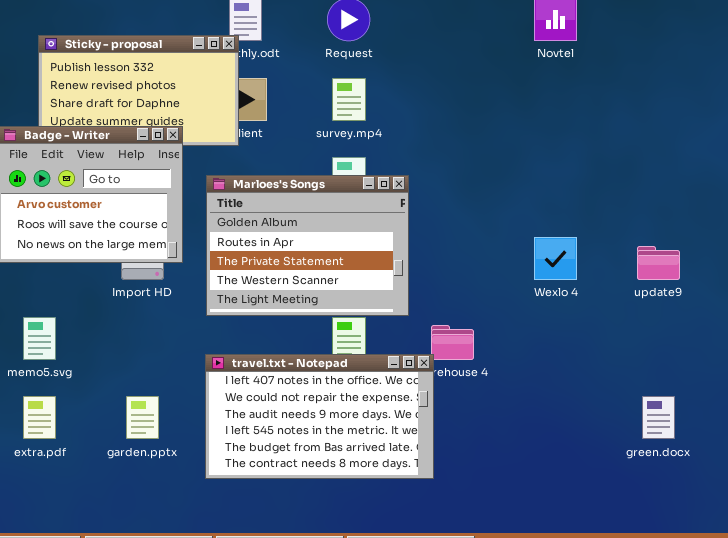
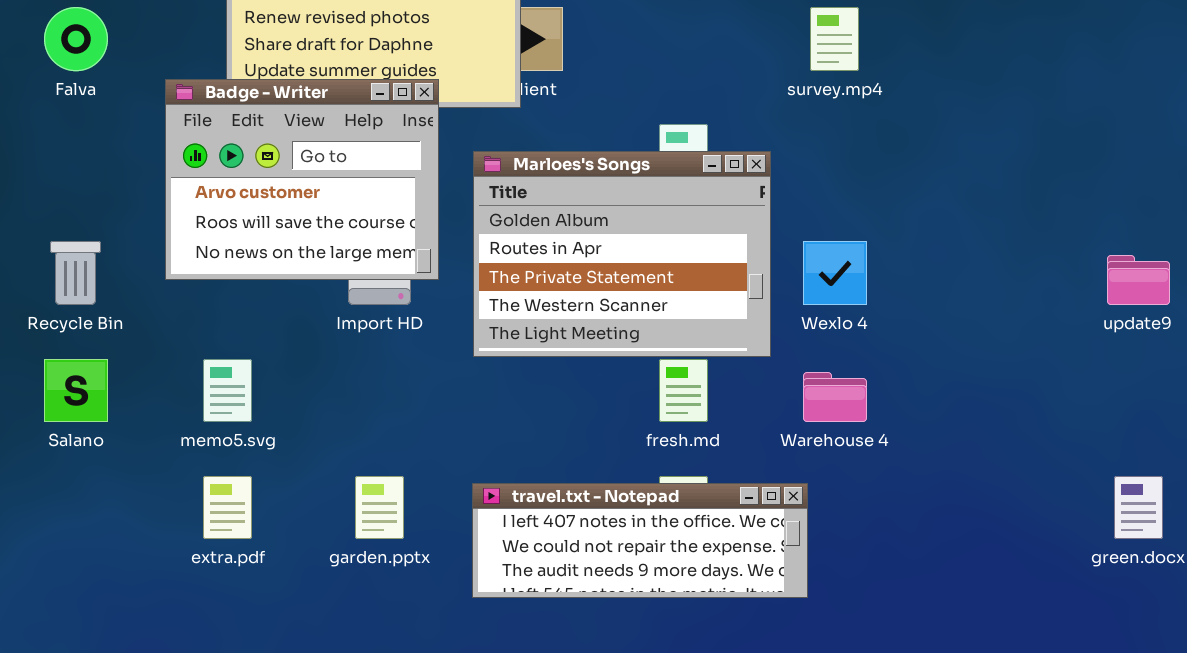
survey.mp4: [332,78,366,121] -> [810,7,859,71], moved
Wexlo 4: [534,237,577,280] -> [803,241,867,305], moved
travel.txt - Notepad: [205,354,434,479] -> [472,483,808,598], resized

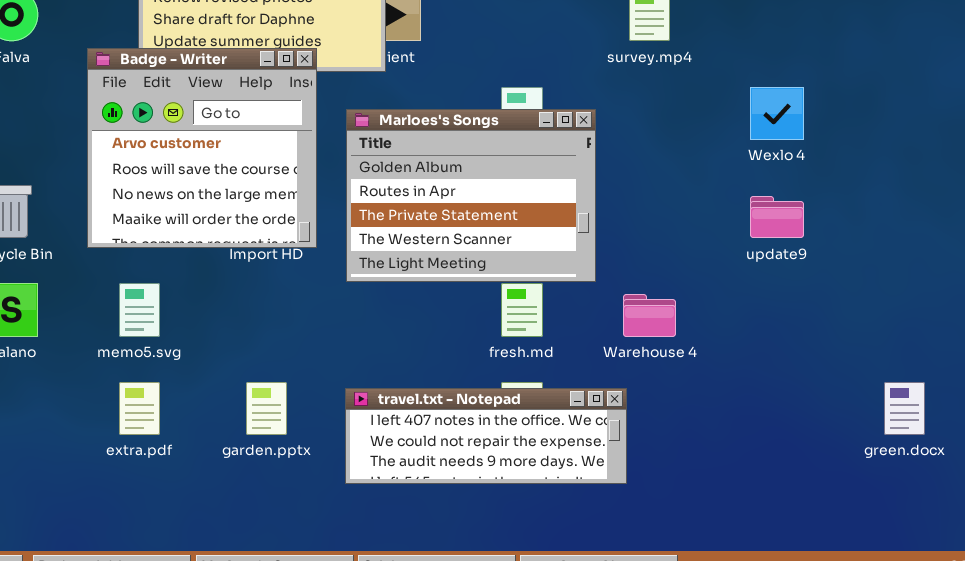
Badge - Writer: [165,79,439,280] -> [87,48,317,248], resized
Wexlo 4: [803,241,867,305] -> [750,87,804,140], moved
update9: [1107,255,1170,305] -> [750,196,804,238], moved

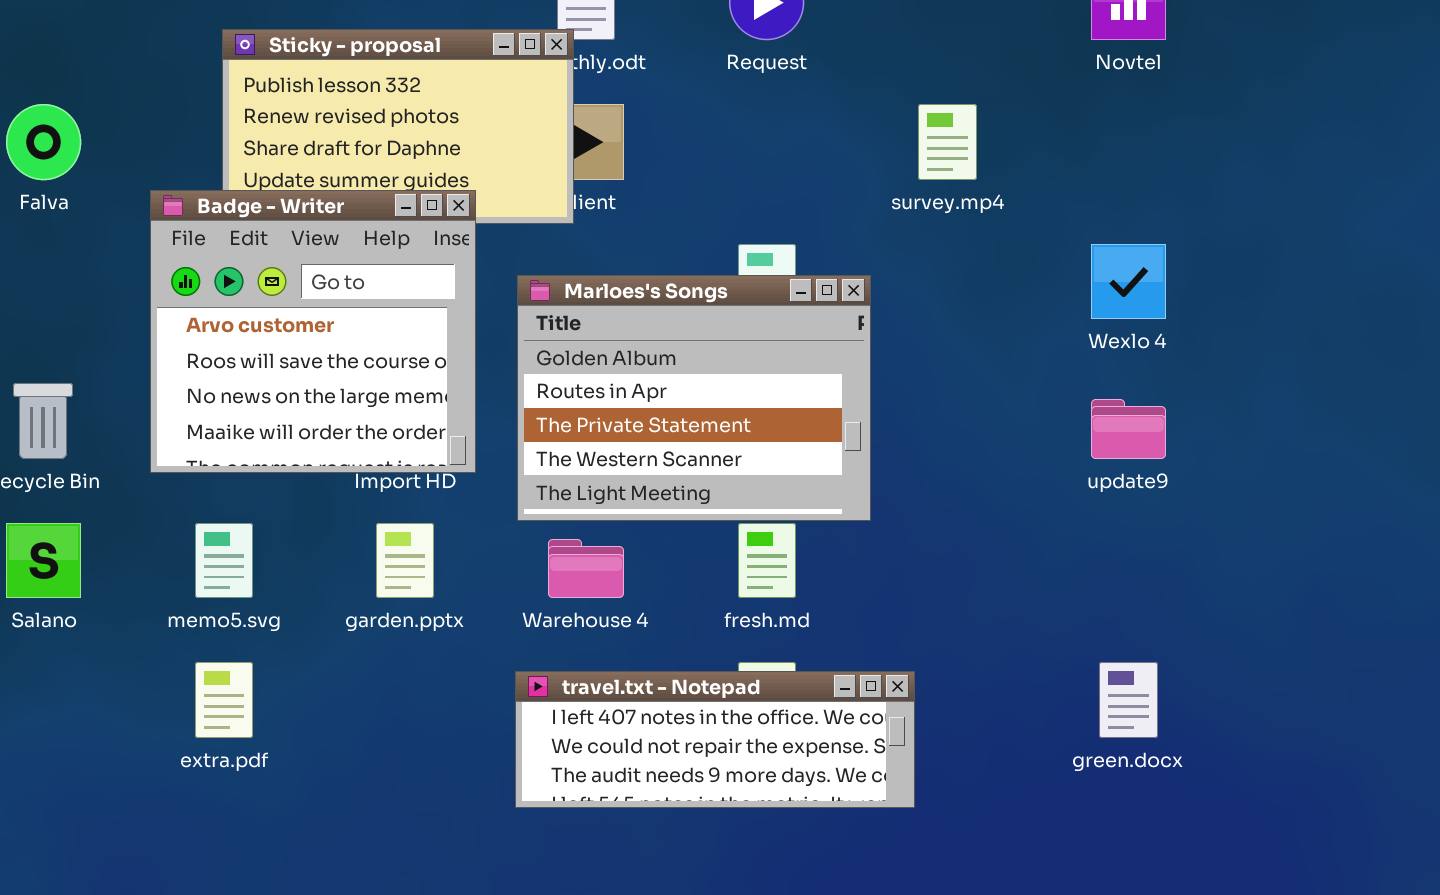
Warehouse 4: [623,294,676,337] -> [548,539,624,598], moved
garden.pptx: [246,382,287,435] -> [376,523,434,598], moved
green.docx: [884,382,925,435] -> [1099,662,1158,738], moved

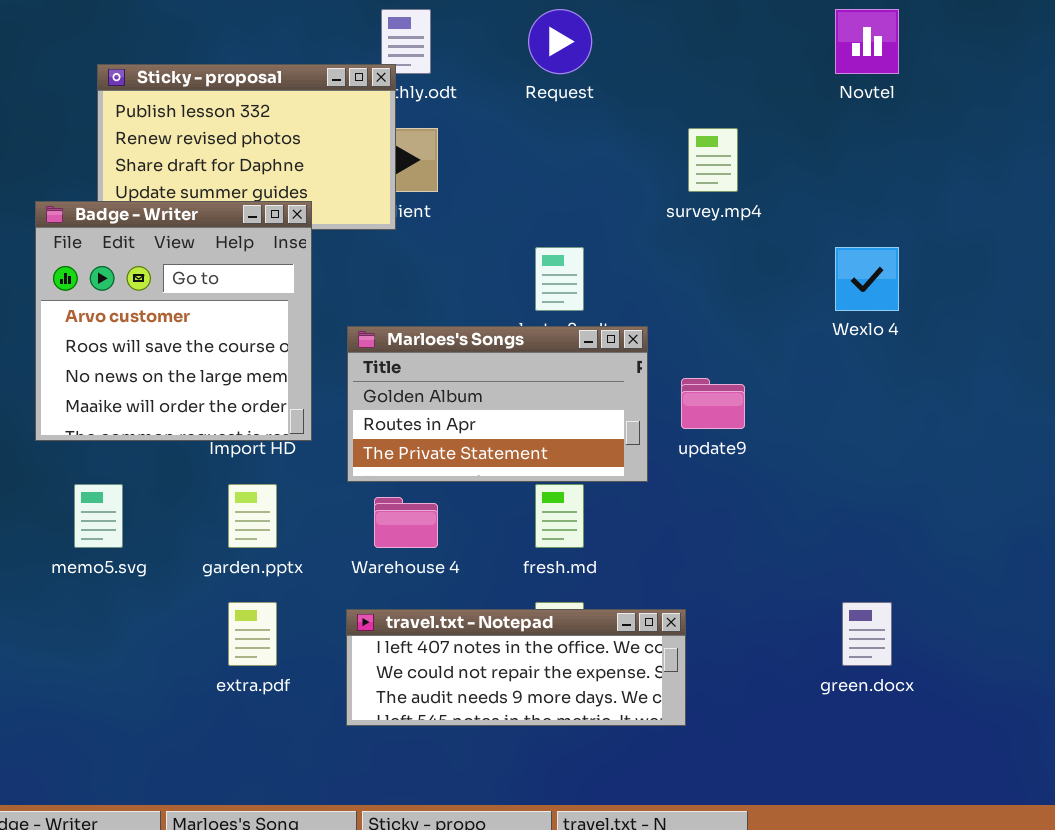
Marloes's Songs: [517,275,871,521] -> [347,326,648,482], resized
update9: [1091,399,1166,459] -> [681,378,745,429], moved
extra.pdf: [195,662,253,738] -> [228,602,277,666], moved

